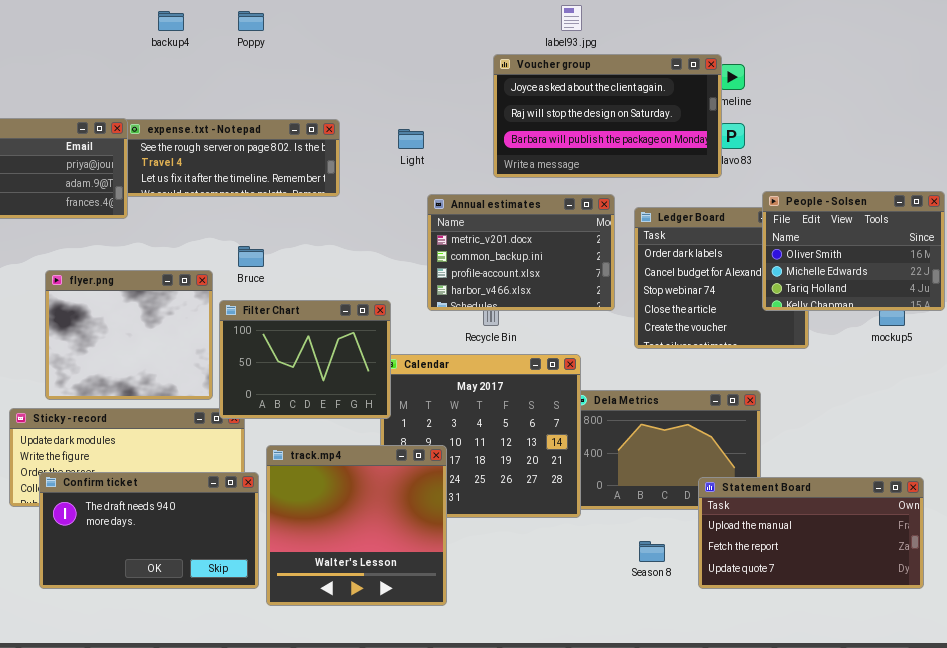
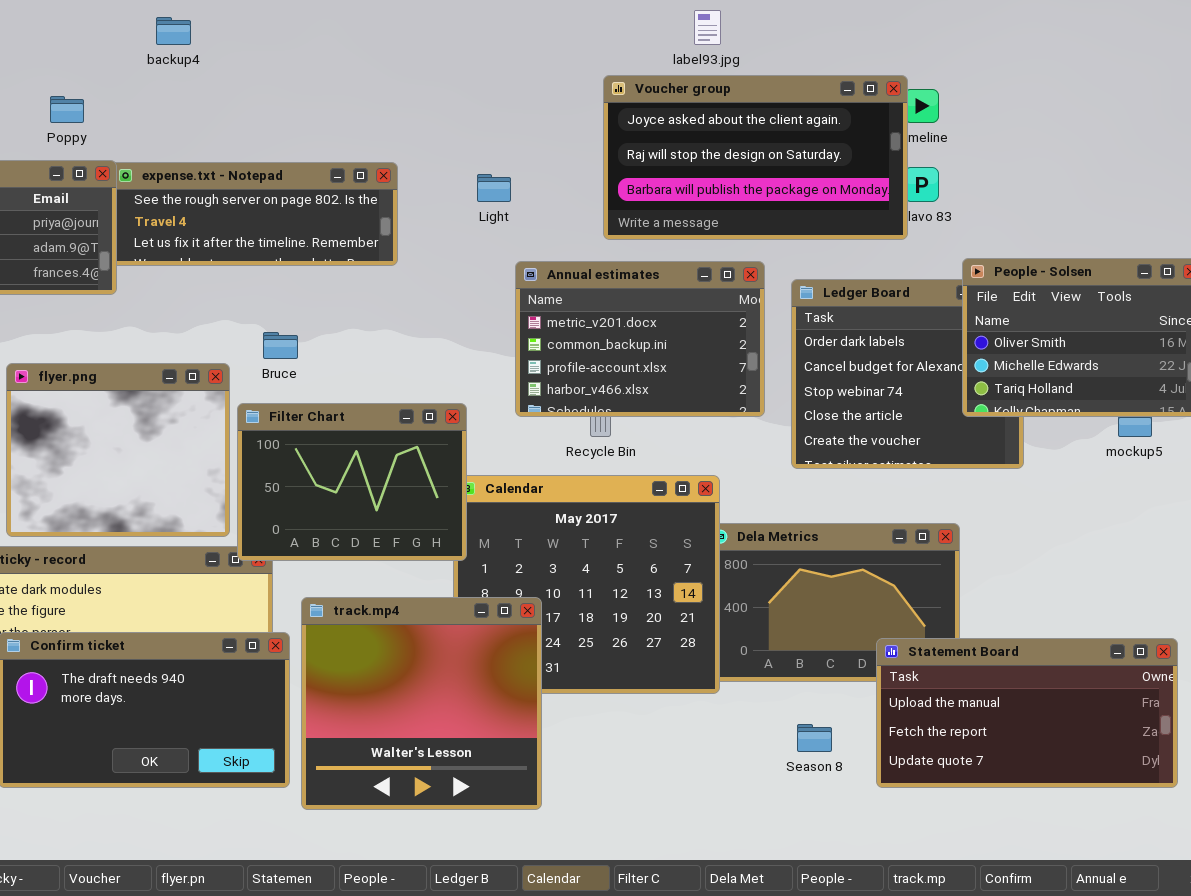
Poppy: [238,11,264,31] -> [50,96,84,123], moved

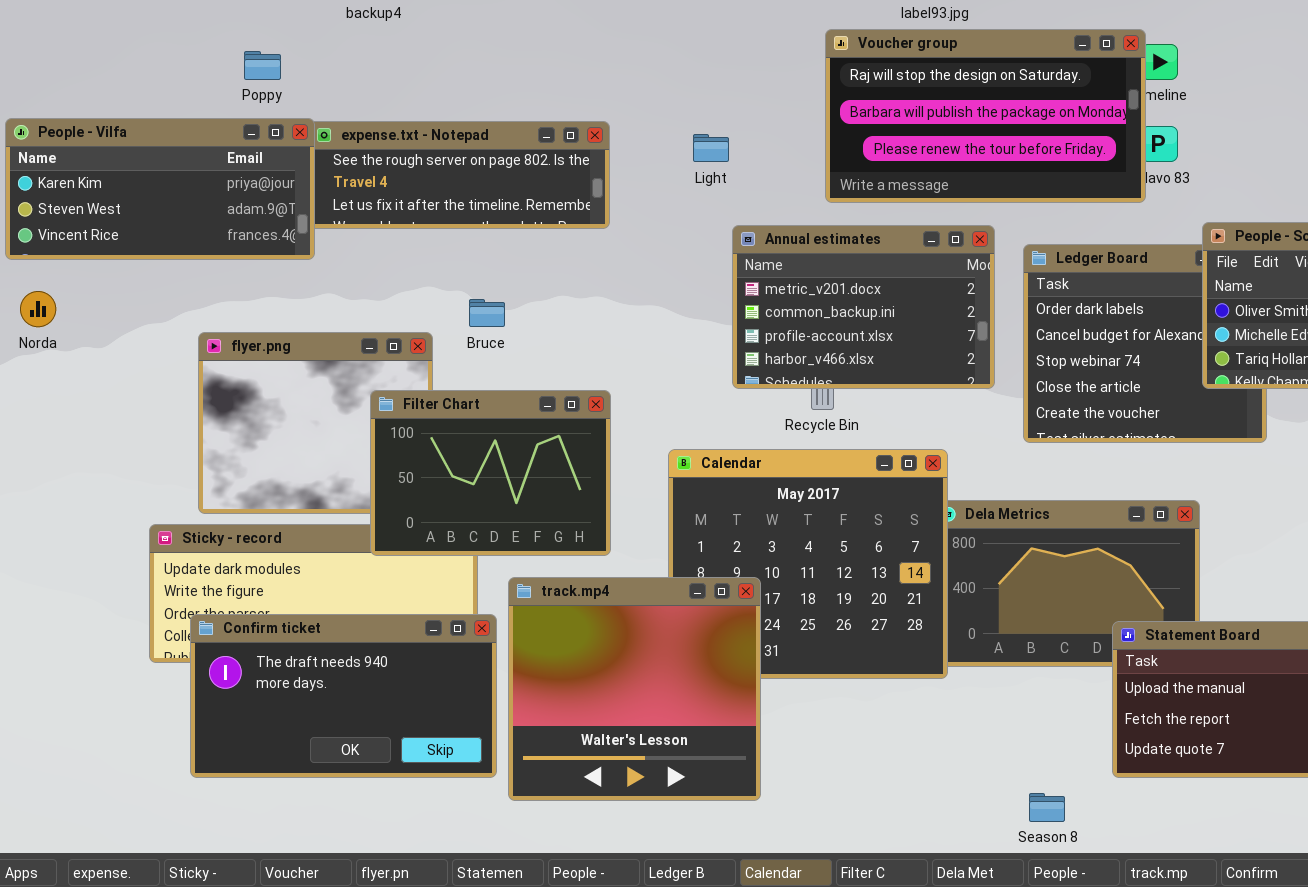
Voucher group: [603,75,908,240] -> [825,29,1146,203], scrolled down 1 row
Filter Chart: [237,403,467,561] -> [370,390,611,556], moved
Season 8: [797,724,832,752] -> [1029,793,1065,822], moved

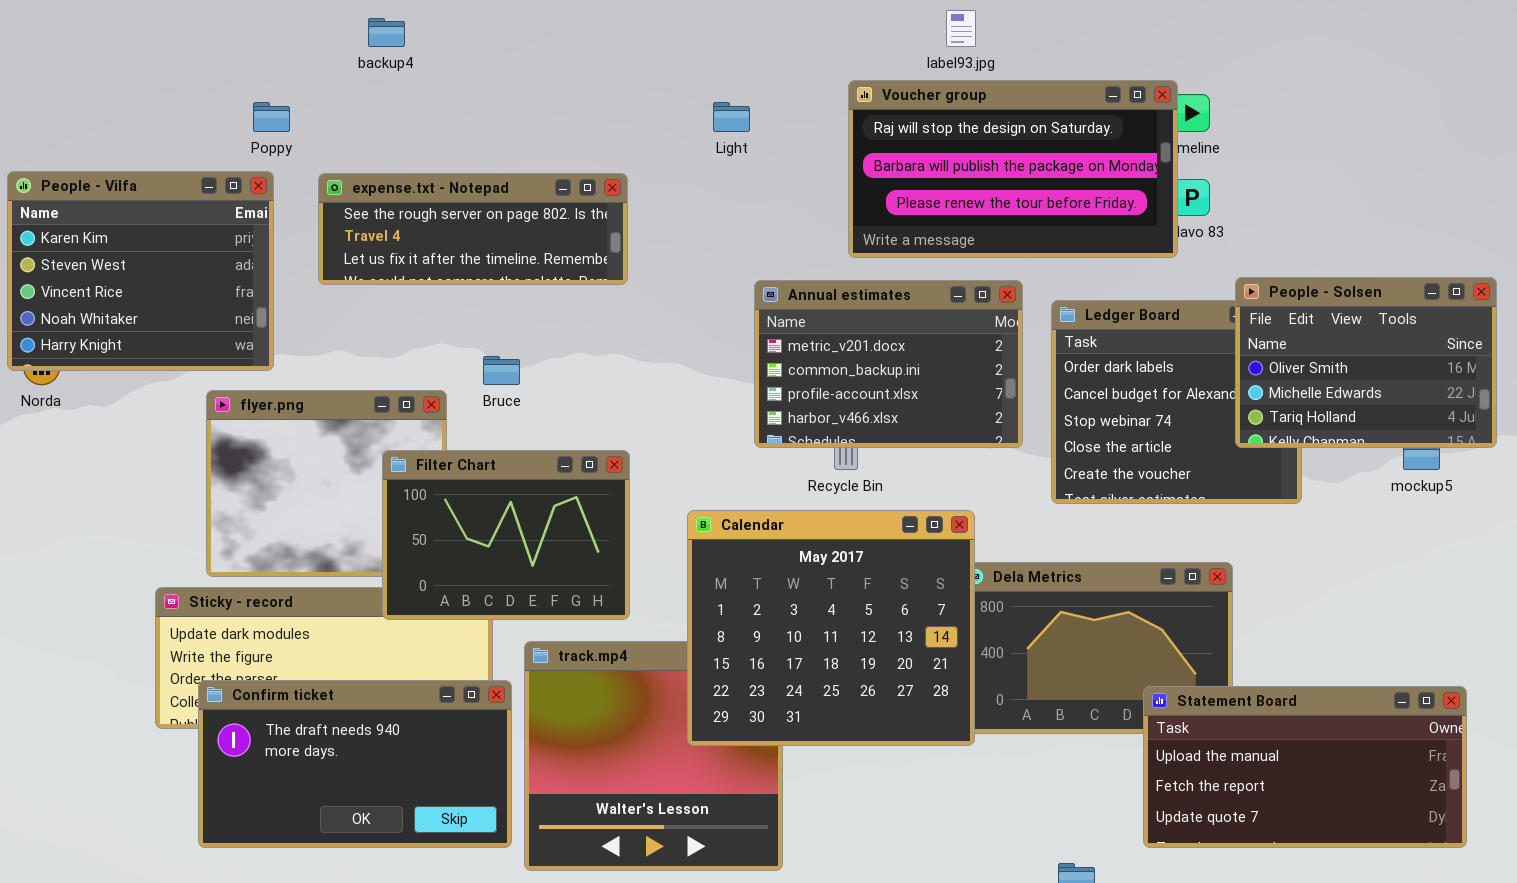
People - Vilfa: [5,118,315,260] -> [7,171,274,371], resized
Light: [693,134,729,162] -> [713,102,750,132], moved
Calendar: [668,449,948,679] -> [687,510,975,746], raised

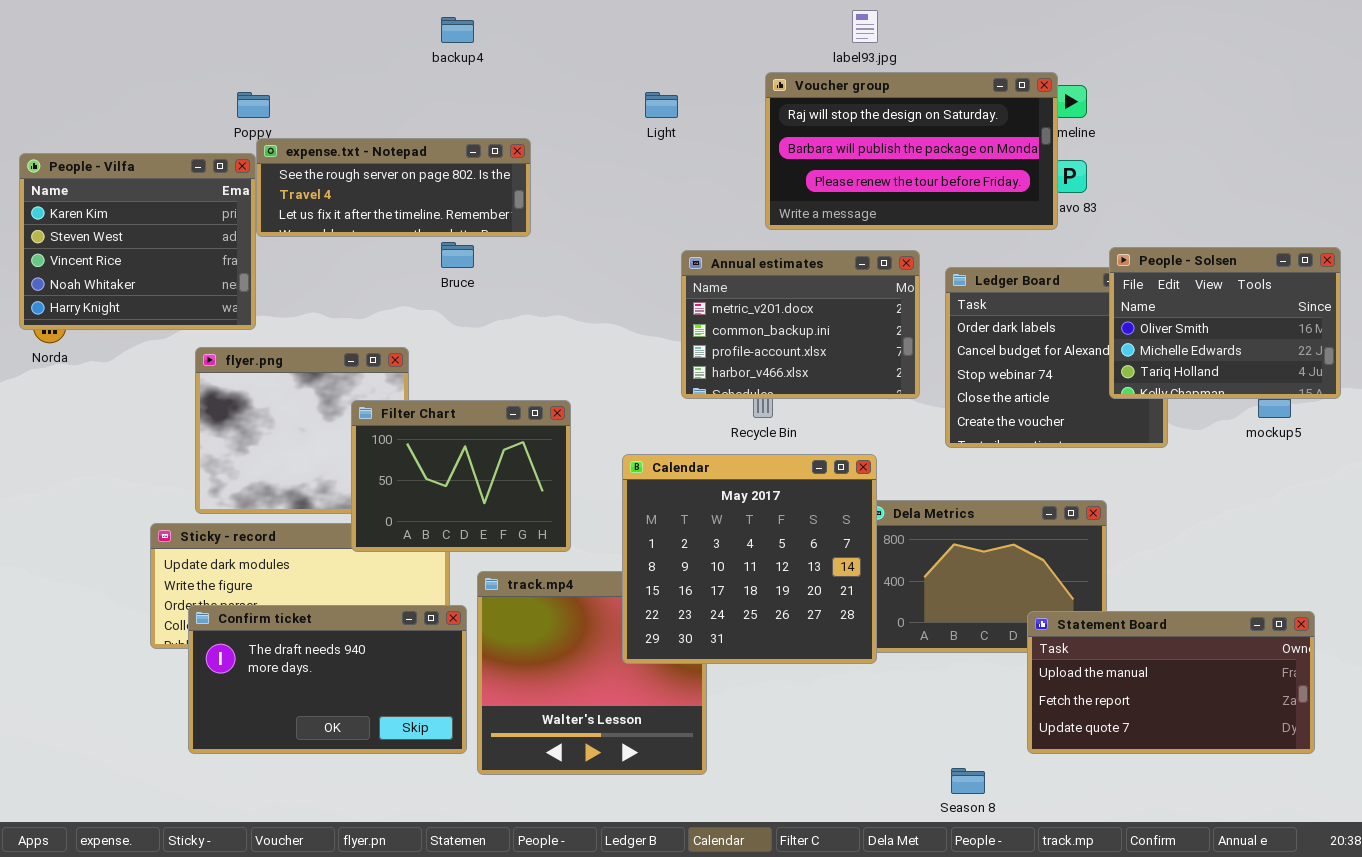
backup4: [368,18,405,47] -> [441,17,474,43], moved
expense.txt - Notepad: [318,173,628,285] -> [256,138,531,237], moved
Bruce: [483,356,520,385] -> [441,242,474,268], moved

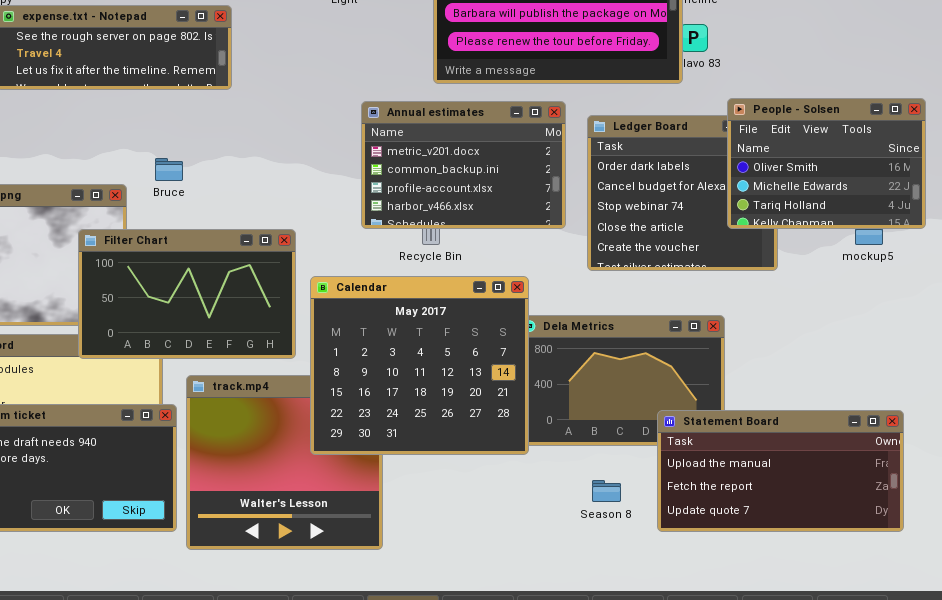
Bruce: [441,242,474,268] -> [155,158,183,181], moved
Filter Chart: [351,400,571,552] -> [78,229,296,359], resized
Season 8: [951,768,985,794] -> [592,480,621,502], moved

